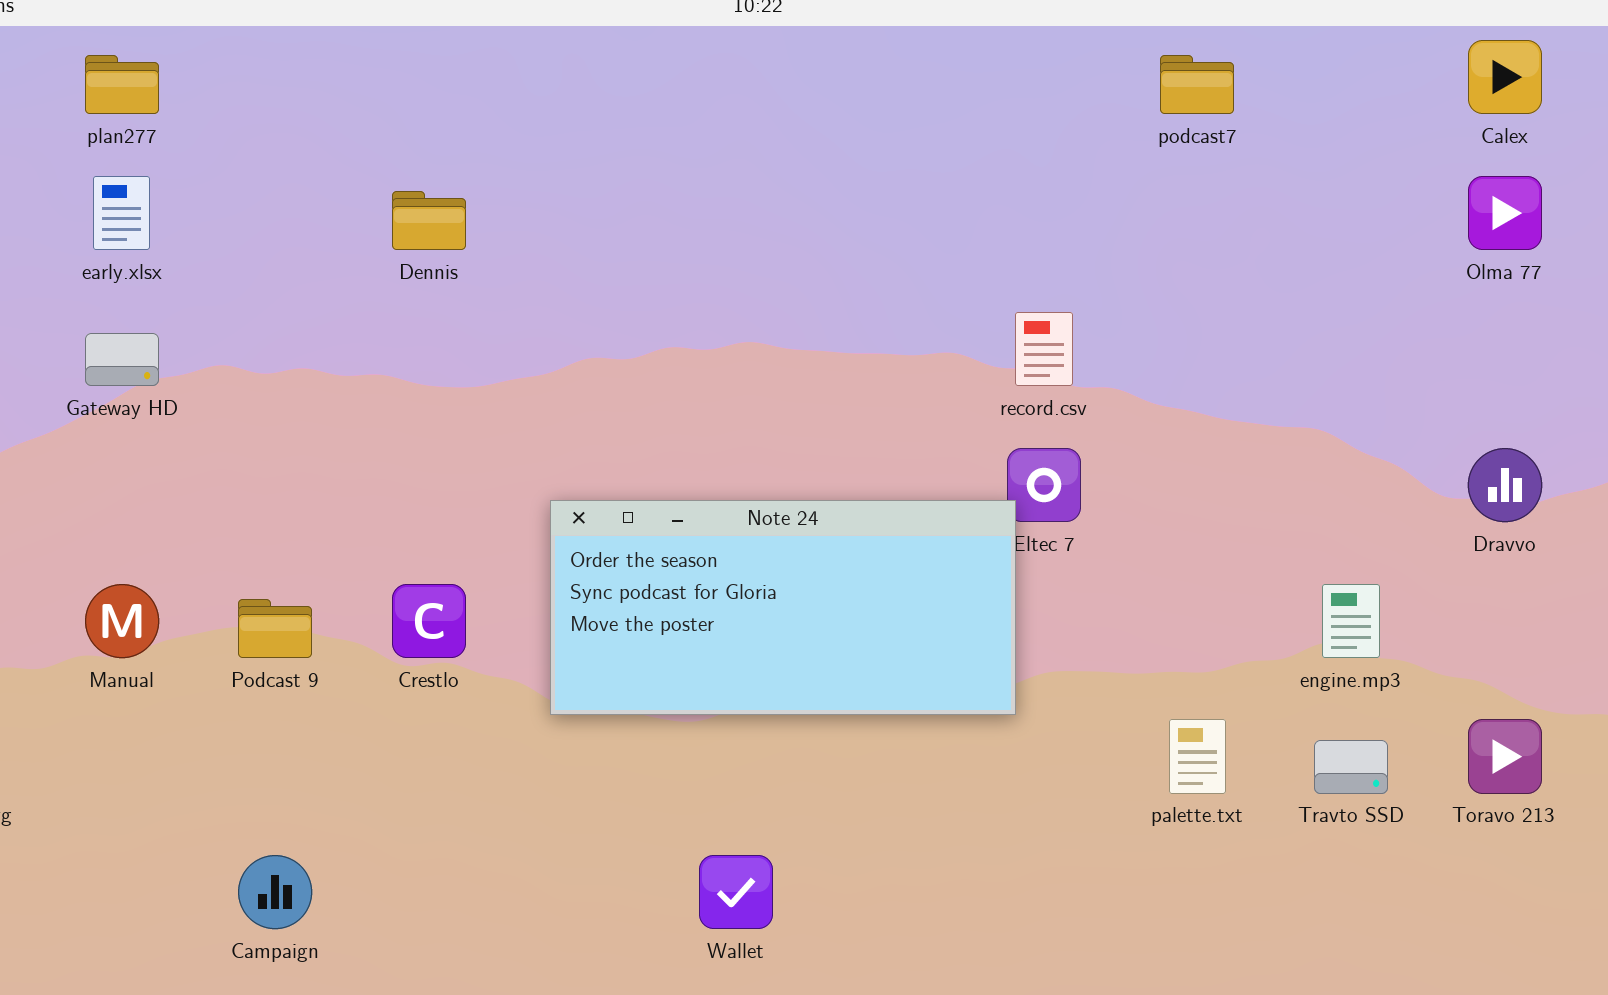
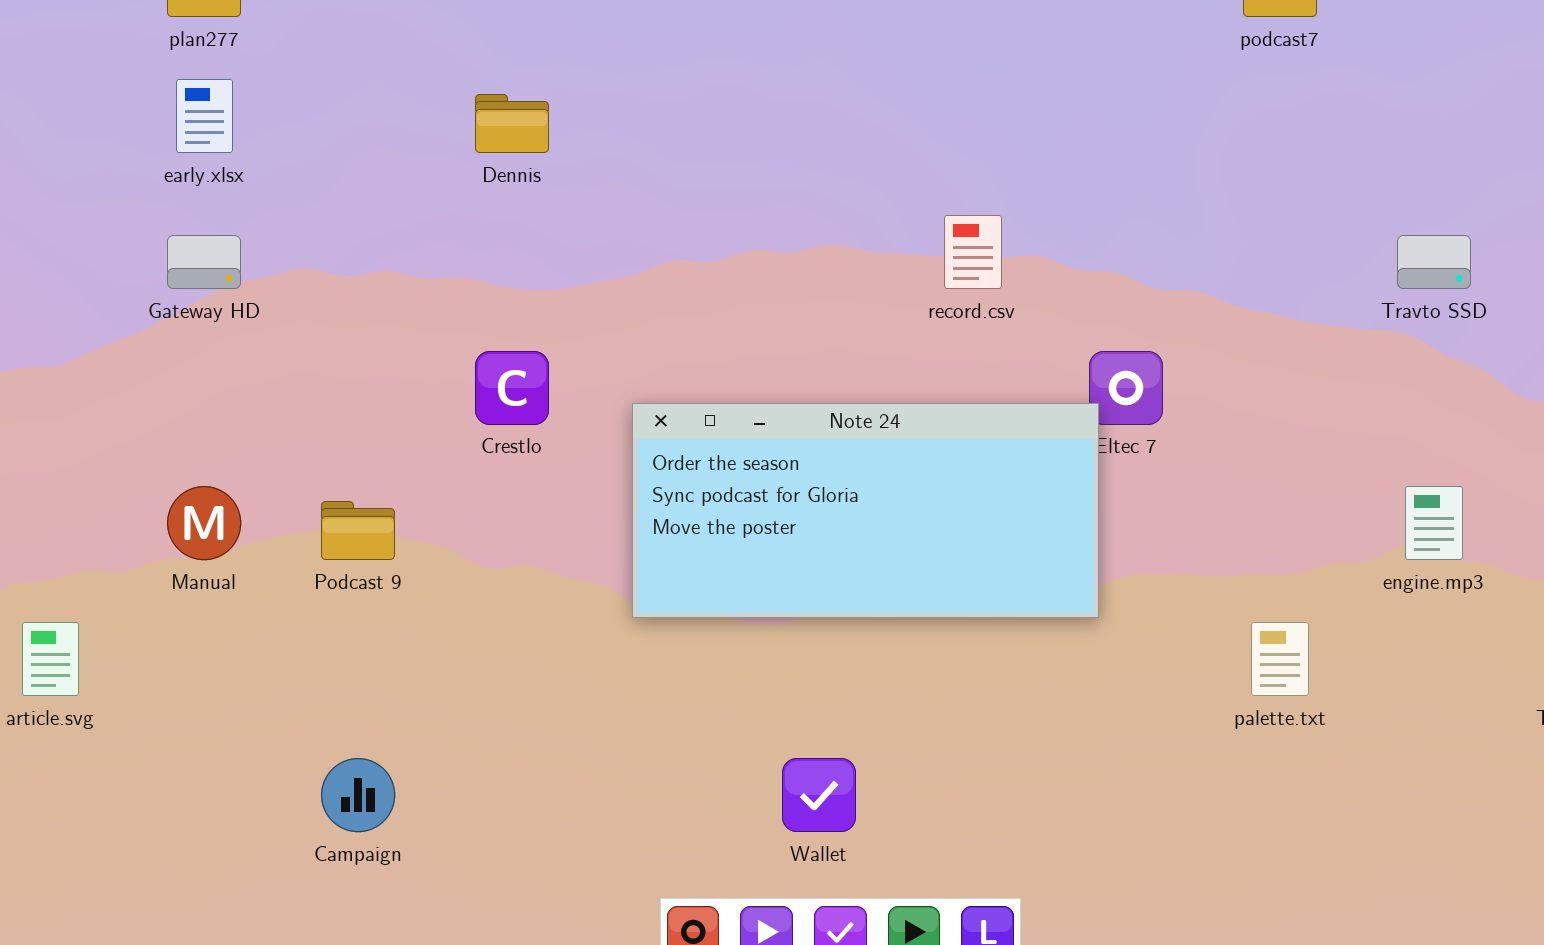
record.csv: [1015,312,1073,386] -> [944,215,1002,289], moved
Crestlo: [392,584,466,658] -> [475,351,549,425], moved
Travto SSD: [1314,740,1388,794] -> [1397,235,1471,289], moved

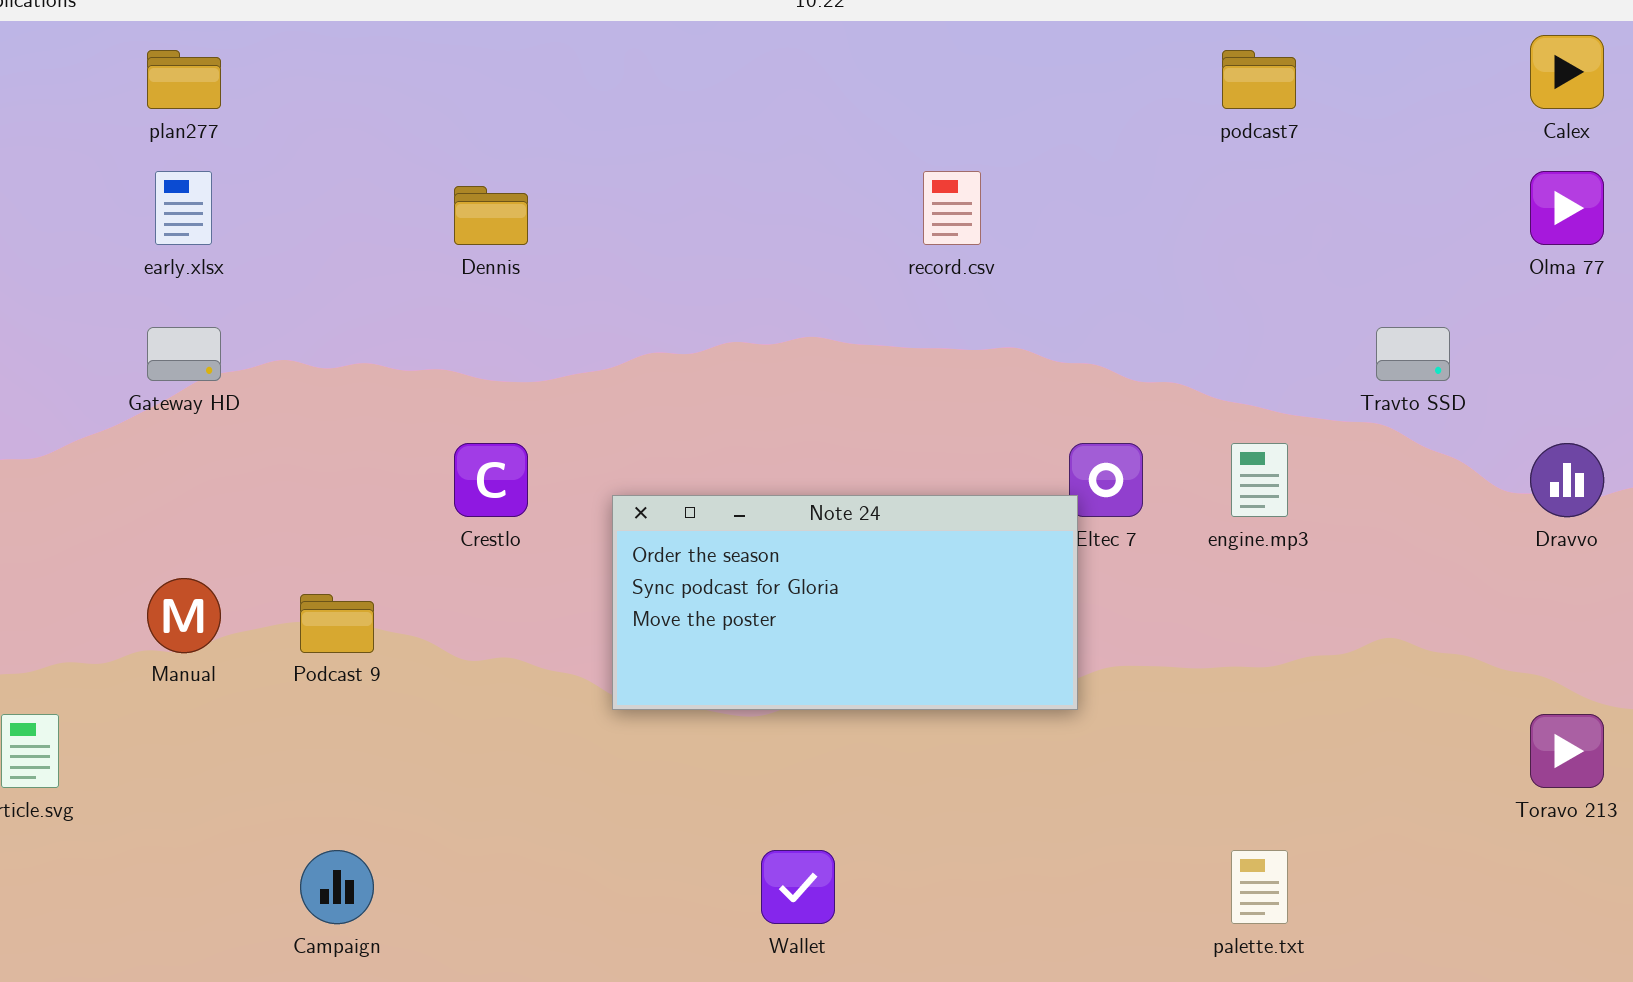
record.csv: [944,215,1002,289] -> [923,171,981,245], moved
engine.mp3: [1405,486,1463,560] -> [1231,443,1288,517], moved
palette.txt: [1251,622,1309,696] -> [1231,850,1288,924], moved

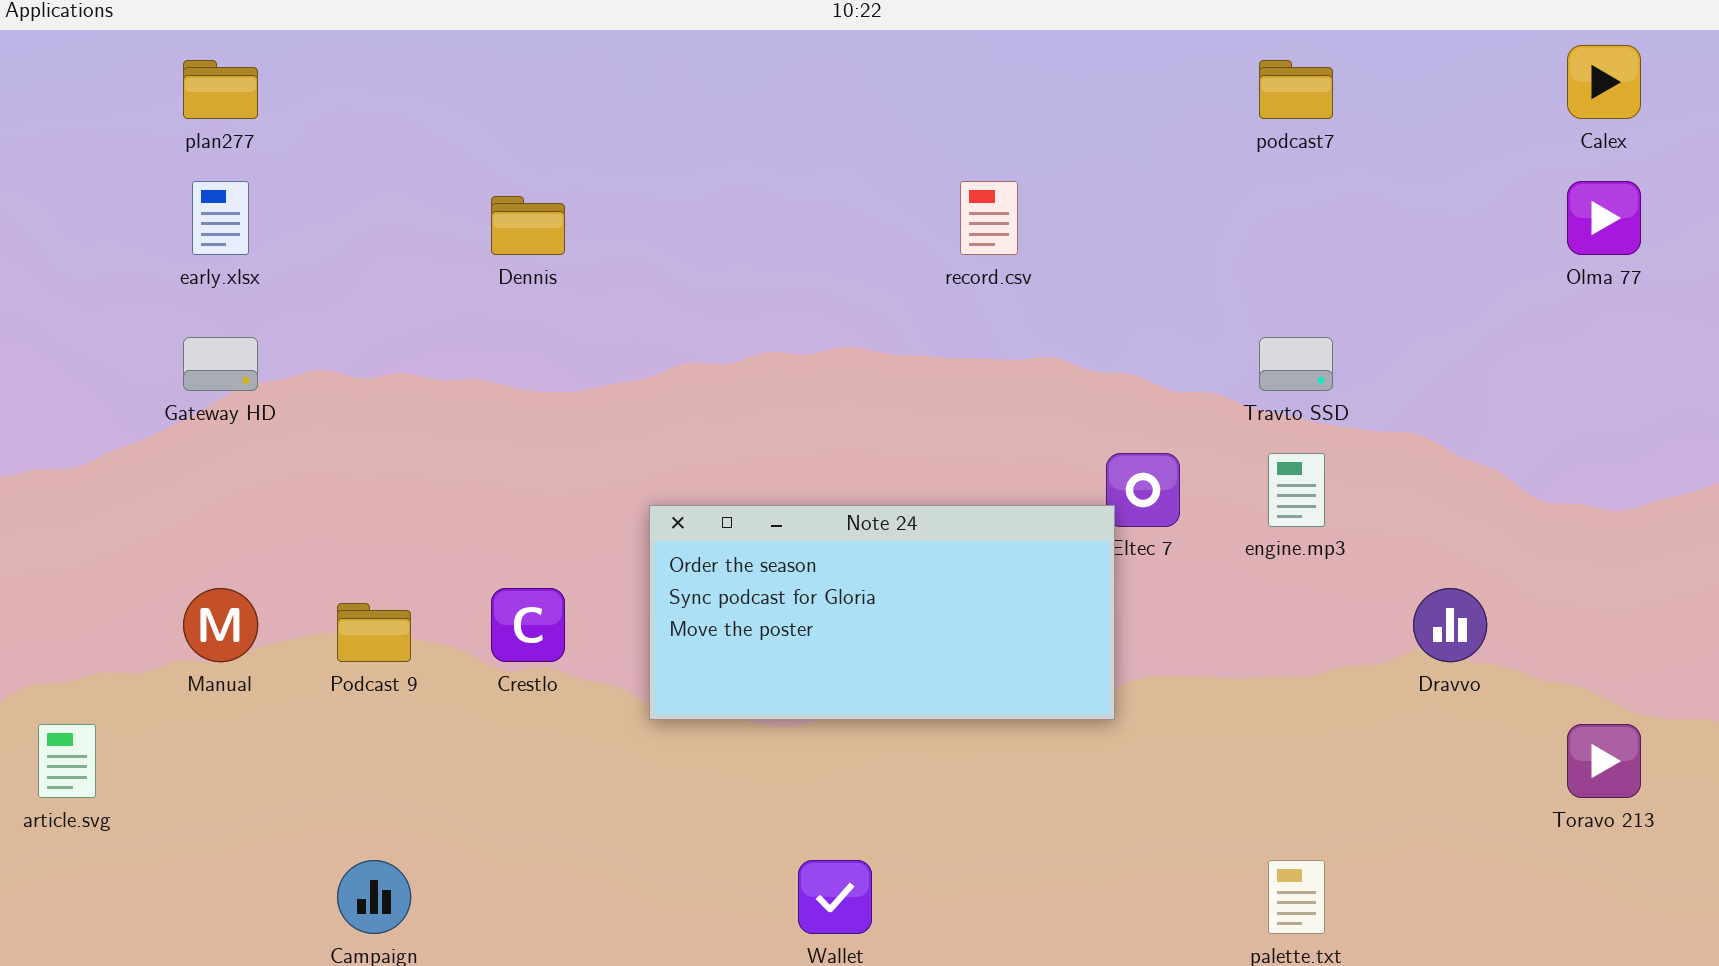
Travto SSD: [1376,327,1450,381] -> [1259,337,1333,391], moved
Crestlo: [454,443,528,517] -> [491,588,565,662], moved
Dravvo: [1530,443,1604,517] -> [1413,588,1487,662], moved

